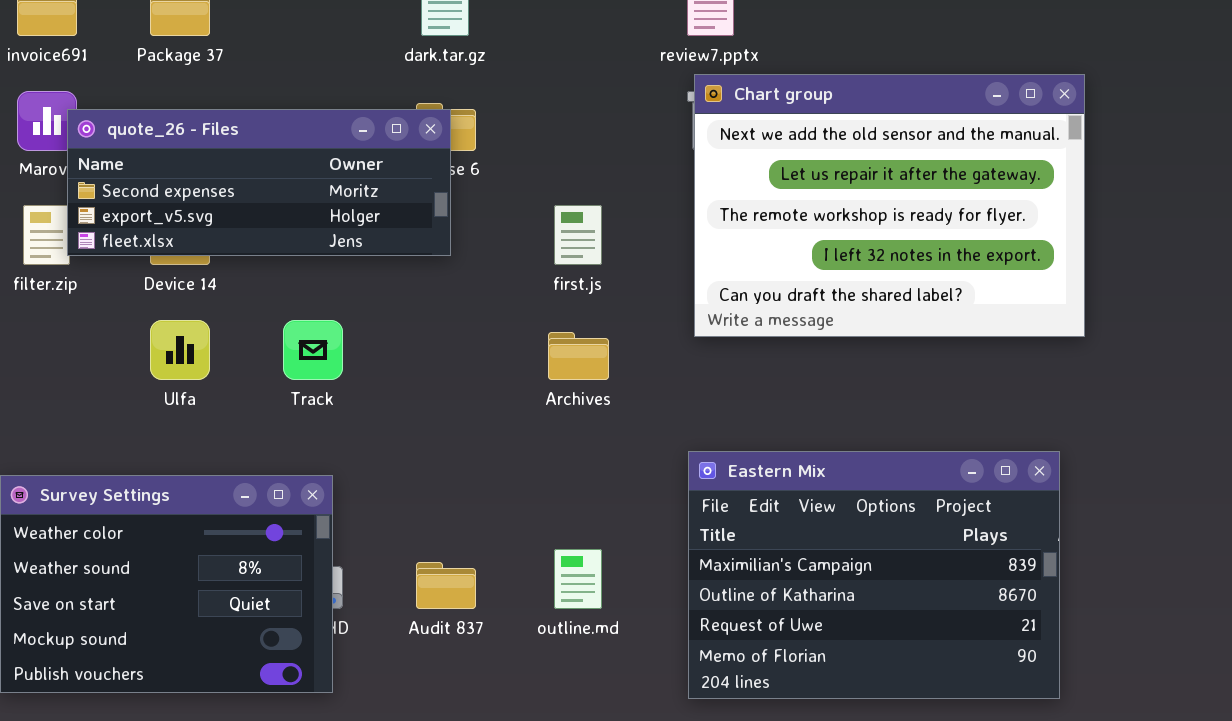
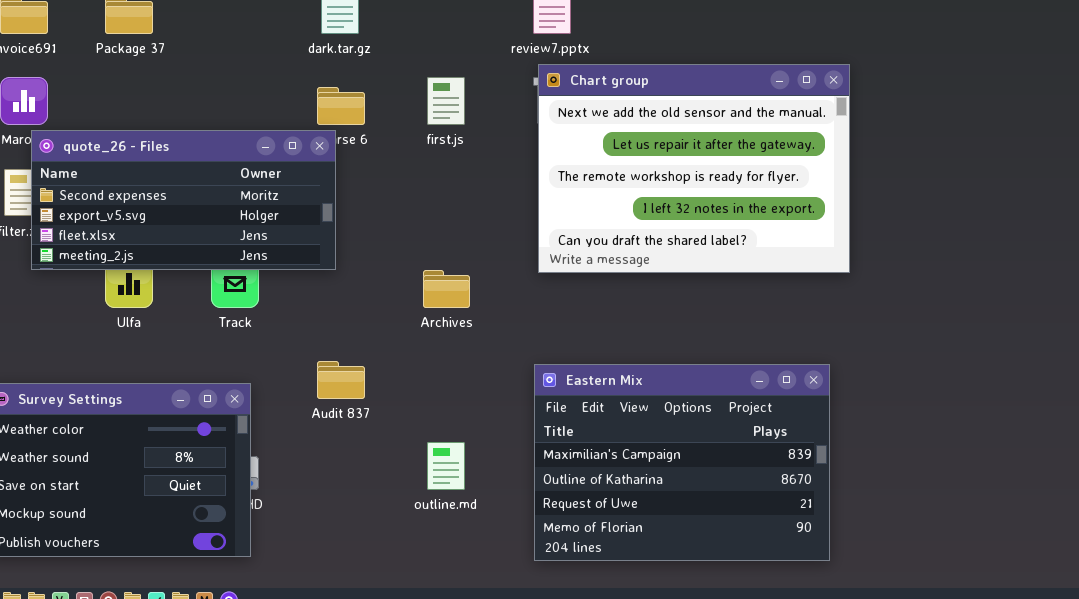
quote_26 - Files: [67,109,451,256] -> [31,130,336,270], moved, resized
first.js: [554,205,602,265] -> [427,77,465,125], moved
Audit 837: [416,562,476,609] -> [317,361,365,399], moved

